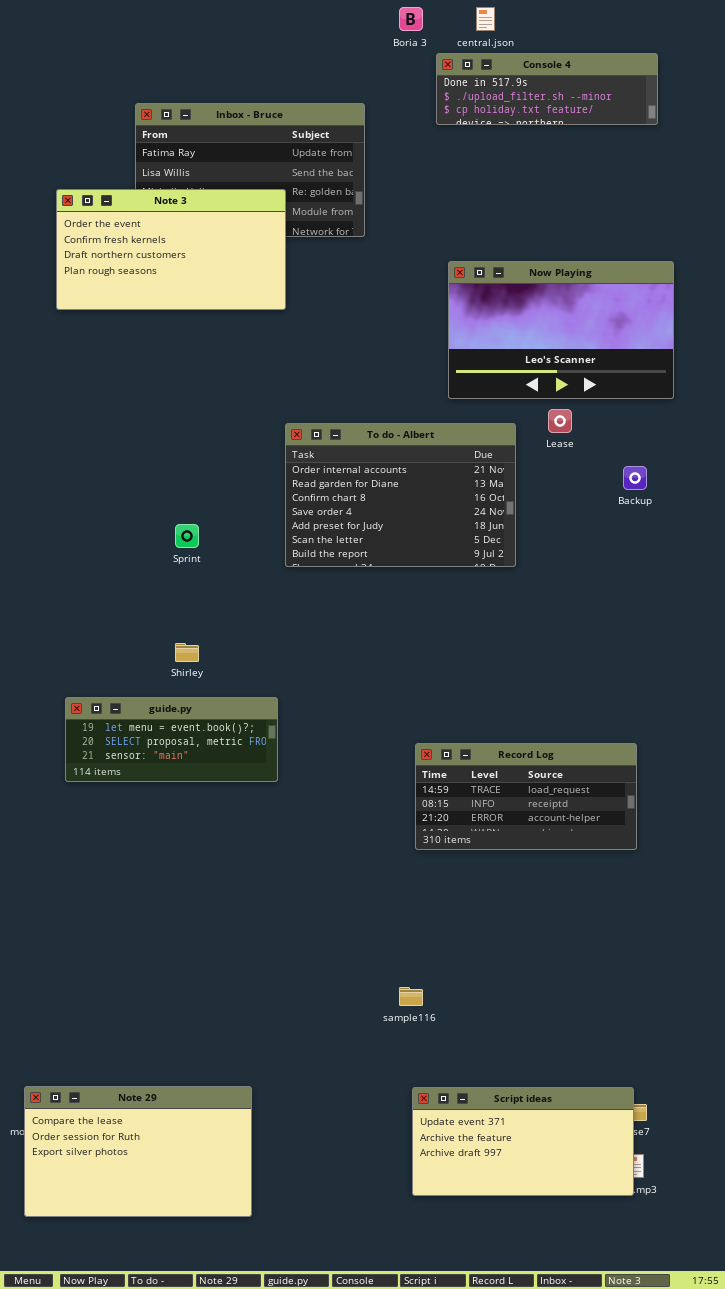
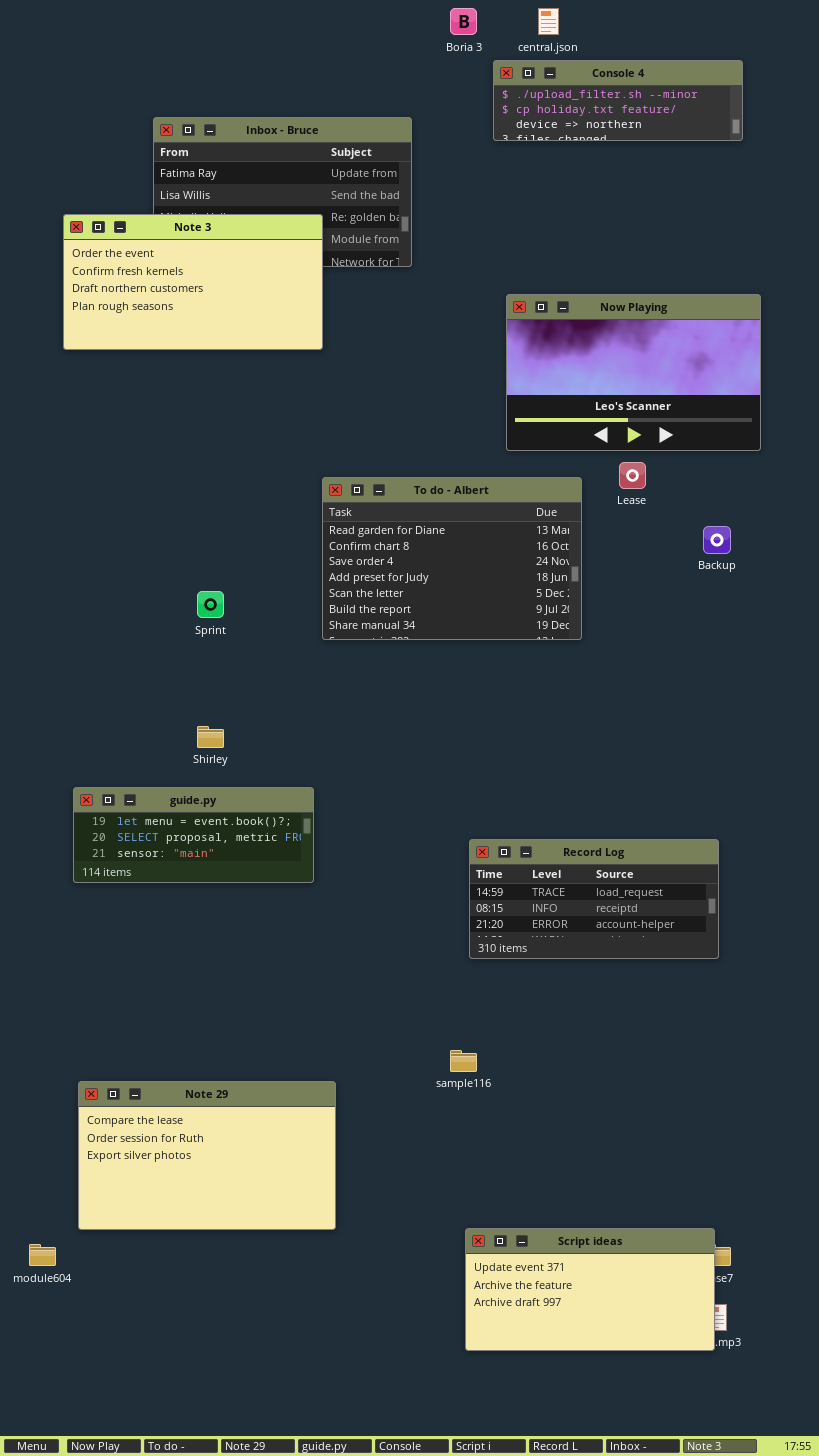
Console 4: [436,53,658,125] -> [493,60,743,141], scrolled down 1 row
To do - Albert: [285,423,516,567] -> [322,477,582,640], scrolled down 1 row
sample116: [399,987,423,1006] -> [450,1050,477,1072], moved
Note 29: [24,1086,252,1217] -> [78,1081,336,1230], moved

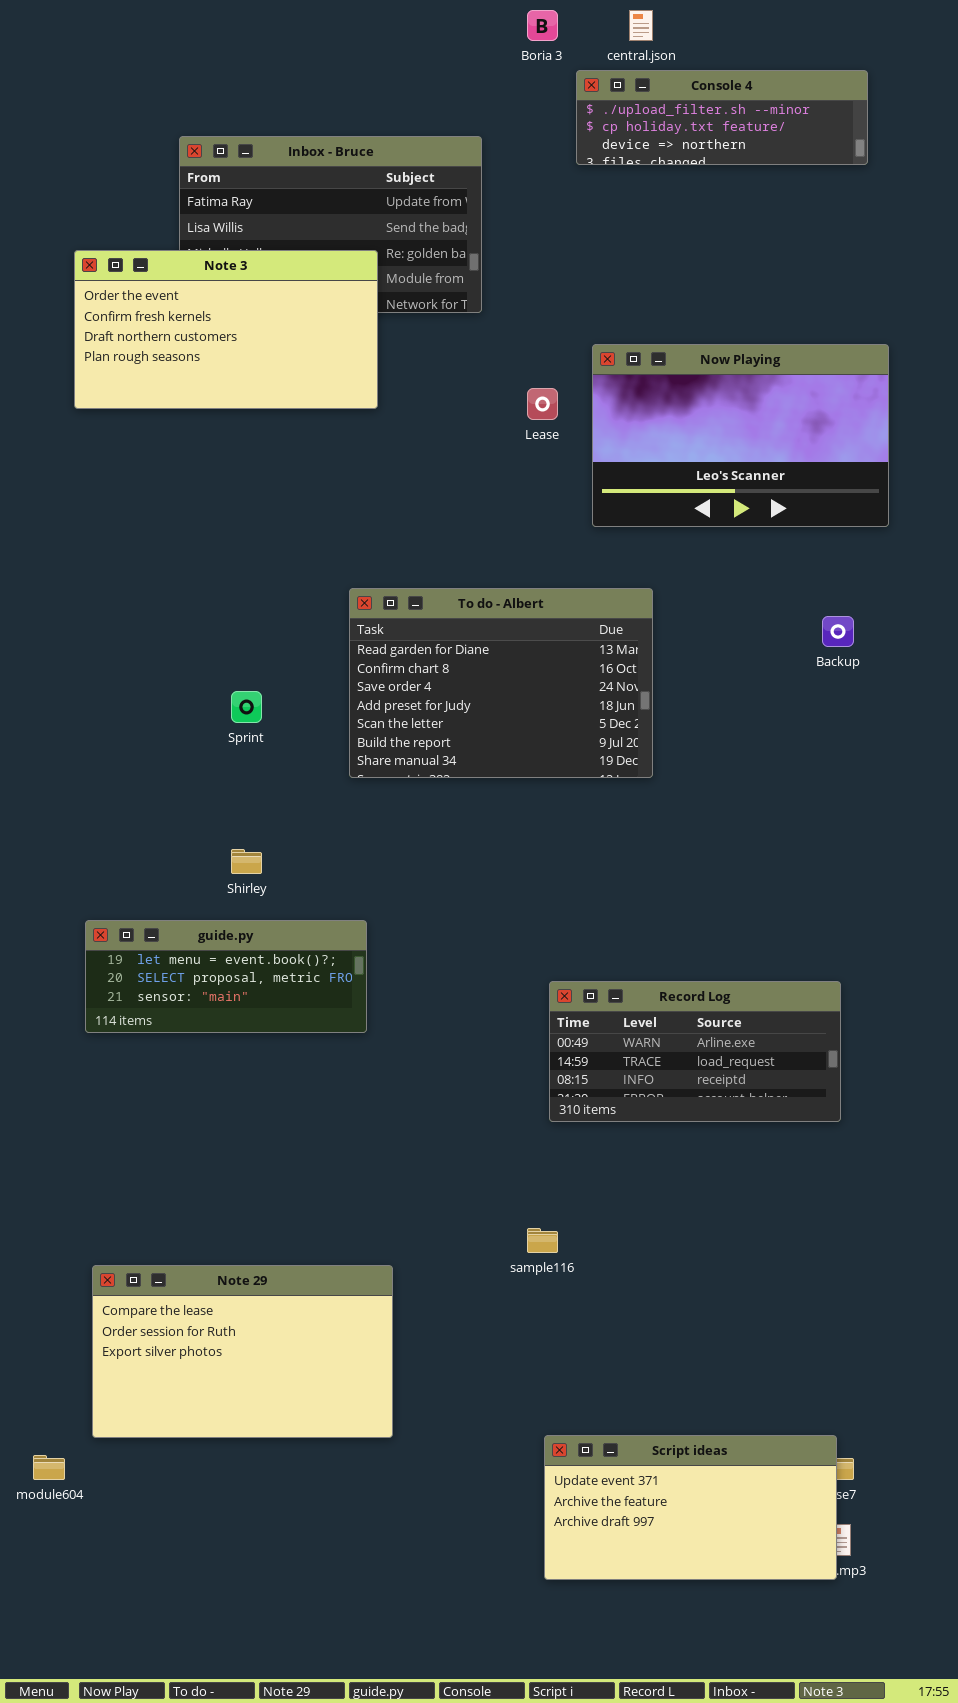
Lease: [619,462,646,489] -> [527,388,558,420], moved
To do - Albert: [322,477,582,640] -> [349,588,653,778], moved
Record Log: [469,839,719,959] -> [549,981,841,1122], scrolled up 1 row

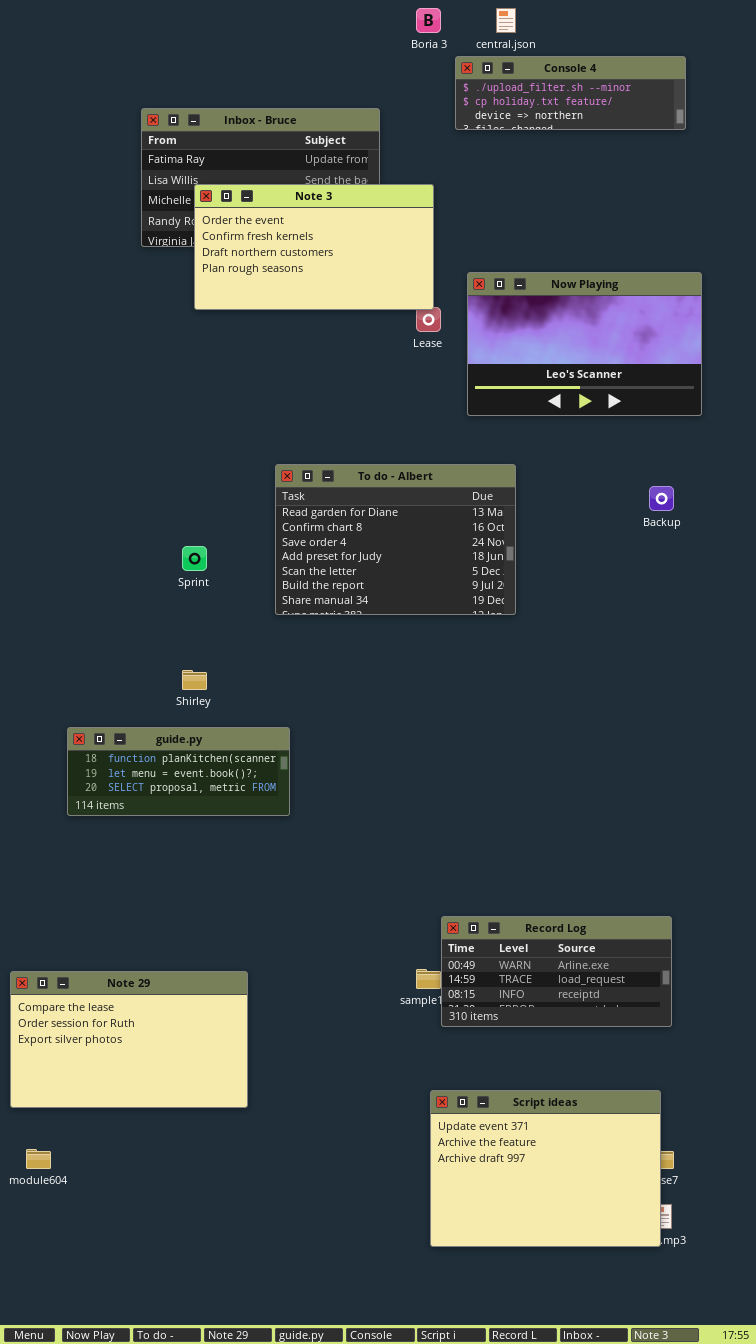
Note 3: [74,250,378,409] -> [194,184,434,310], moved
guide.py: [85,920,367,1033] -> [67,727,290,816], scrolled up 1 row
Record Log: [549,981,841,1122] -> [441,916,672,1027], moved
Note 29: [92,1265,393,1438] -> [10,971,248,1108], moved
Script ideas: [544,1435,837,1580] -> [430,1090,661,1247], resized

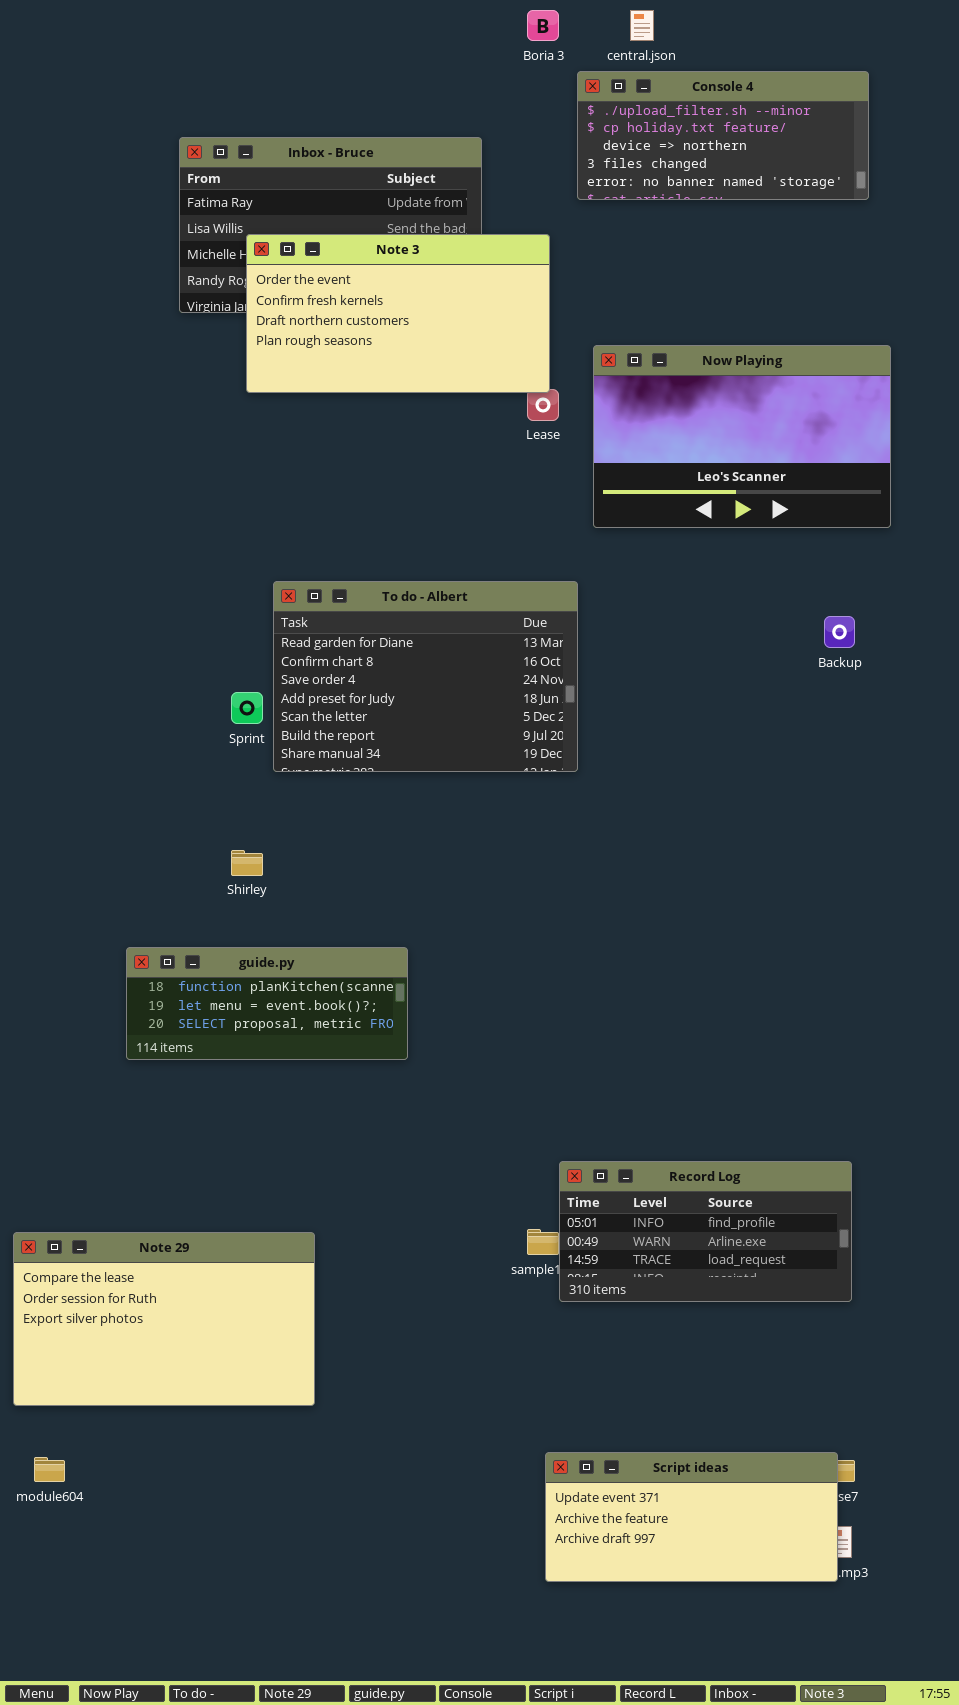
Console 4: [455,56,686,130] -> [577,71,869,200], resized
To do - Albert: [275,464,516,615] -> [273,581,578,772], moved
guide.py: [67,727,290,816] -> [126,947,408,1060], moved
Record Log: [441,916,672,1027] -> [559,1161,852,1302], scrolled up 1 row
Script ideas: [430,1090,661,1247] -> [545,1452,838,1582], resized

